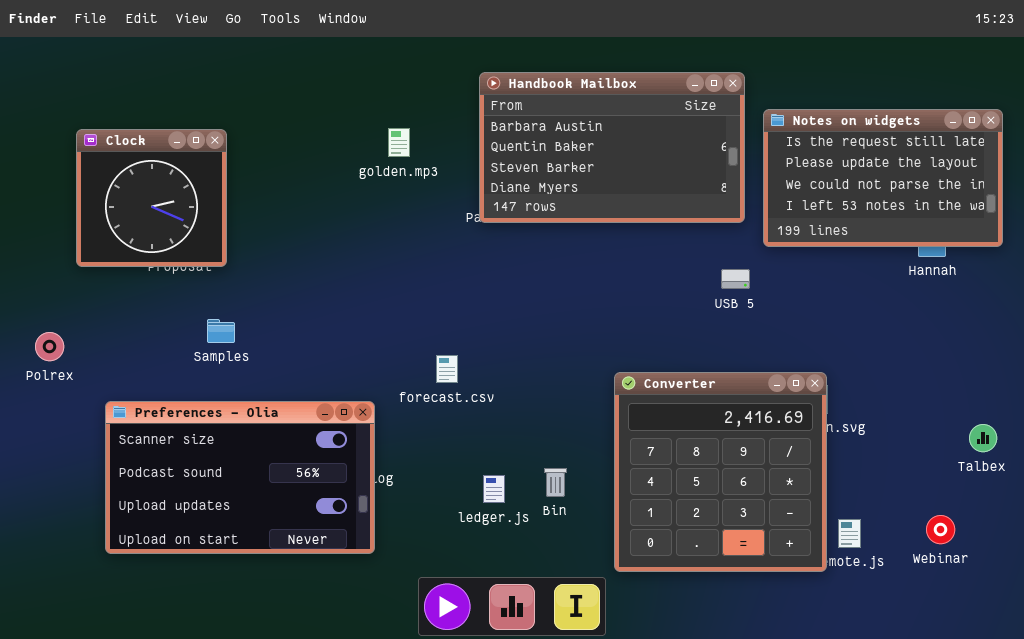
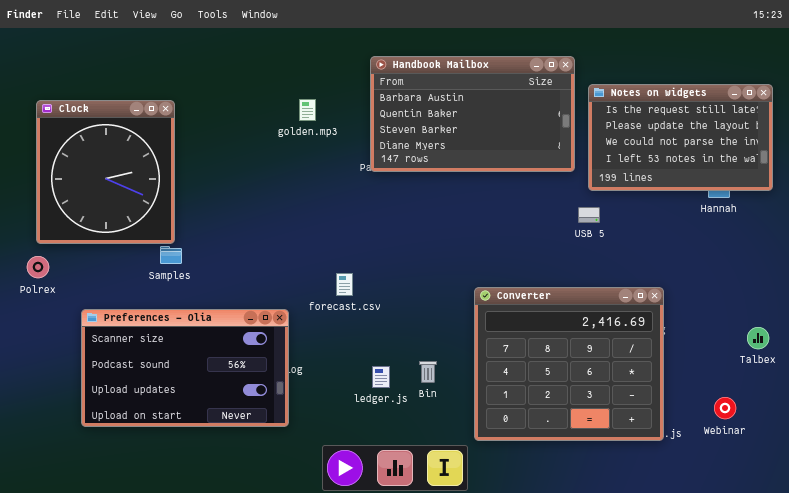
Clock: [76,129,227,267] -> [36,100,175,244], resized
USB 5: [721,269,750,289] -> [578,207,600,223], moved
Converter: [614,372,827,572] -> [474,287,664,441], resized

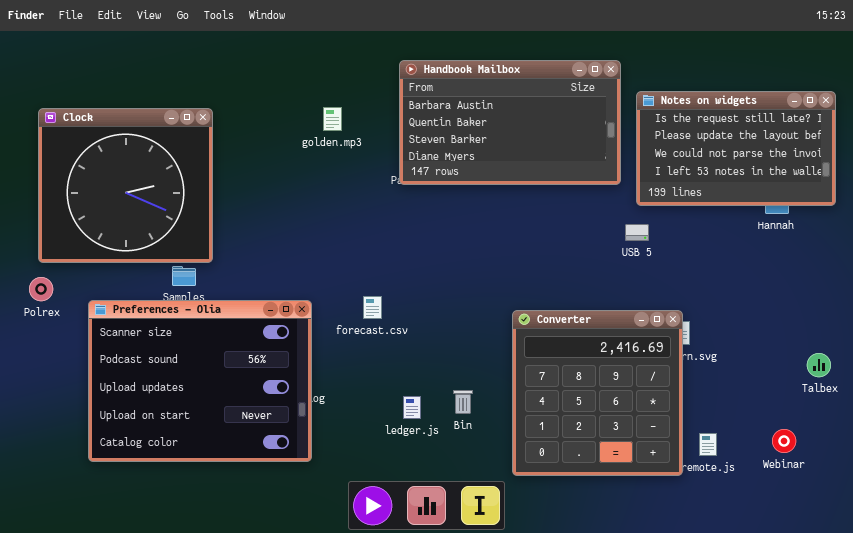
Clock: [36,100,175,244] -> [38,108,213,263], resized
Converter: [474,287,664,441] -> [512,310,683,476], resized
Preferences - Olia: [81,309,289,427] -> [88,300,312,462], resized

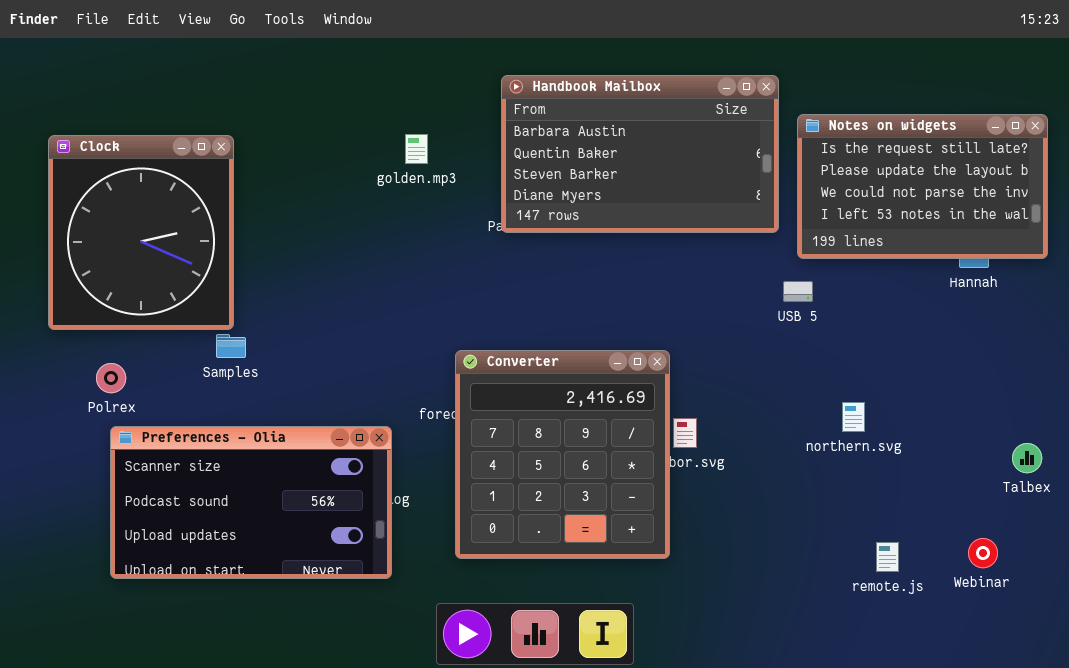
Clock: [38,108,213,263] -> [48,135,234,330], resized
Polrex: [29,277,53,301] -> [96,363,126,393], moved
Preferences - Olia: [88,300,312,462] -> [110,426,392,579], resized
Converter: [512,310,683,476] -> [455,350,670,559], moved

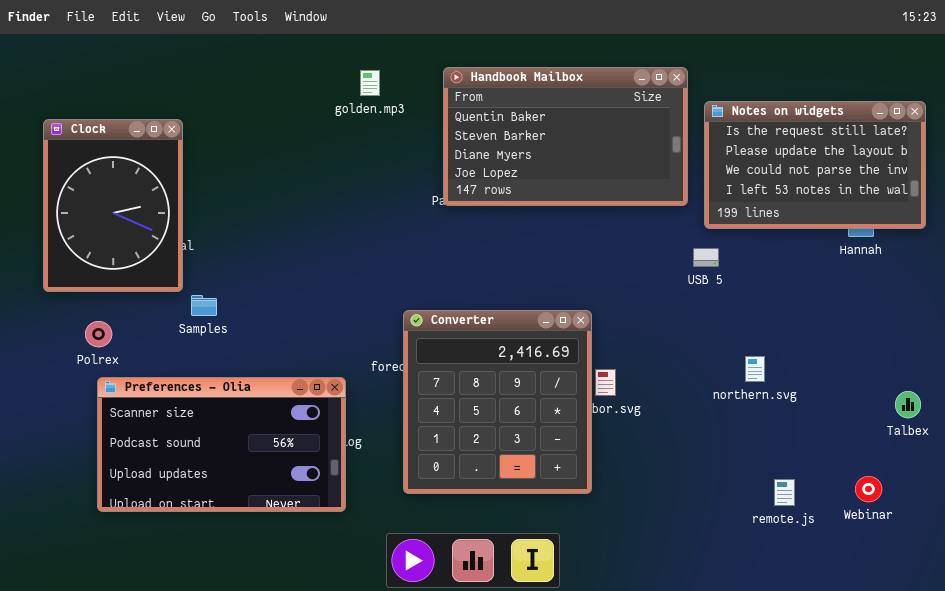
Handbook Mailbox: [501,75,779,233] -> [443,67,688,206], scrolled down 1 row
golden.mp3: [405,134,428,164] -> [360,70,380,96], moved
Clock: [48,135,234,330] -> [43,119,183,292], resized

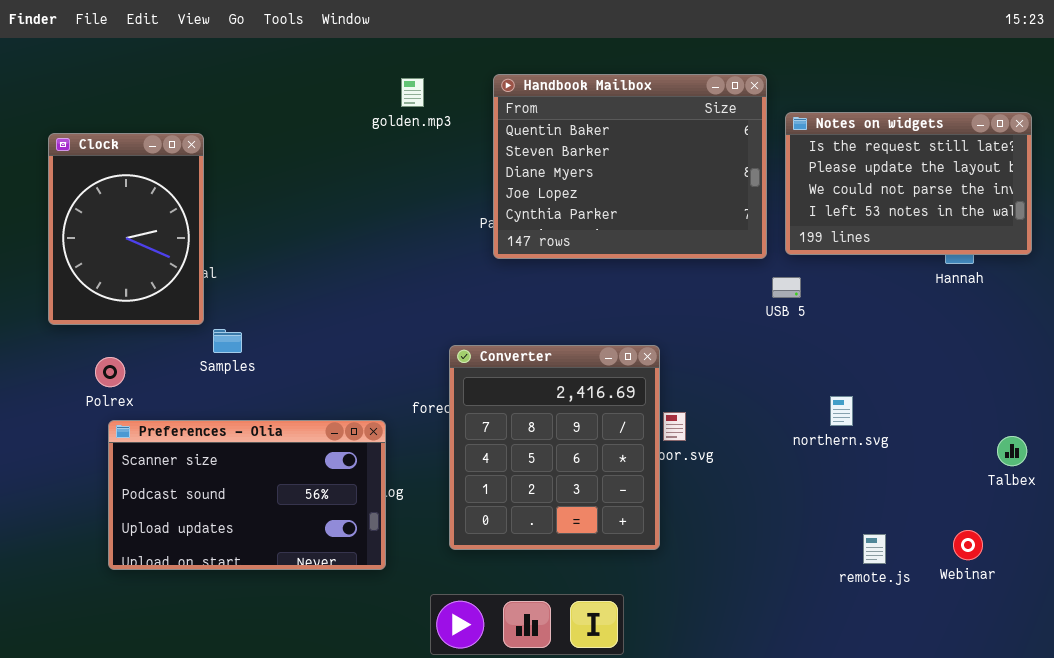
Handbook Mailbox: [443,67,688,206] -> [493,74,767,259], resized

